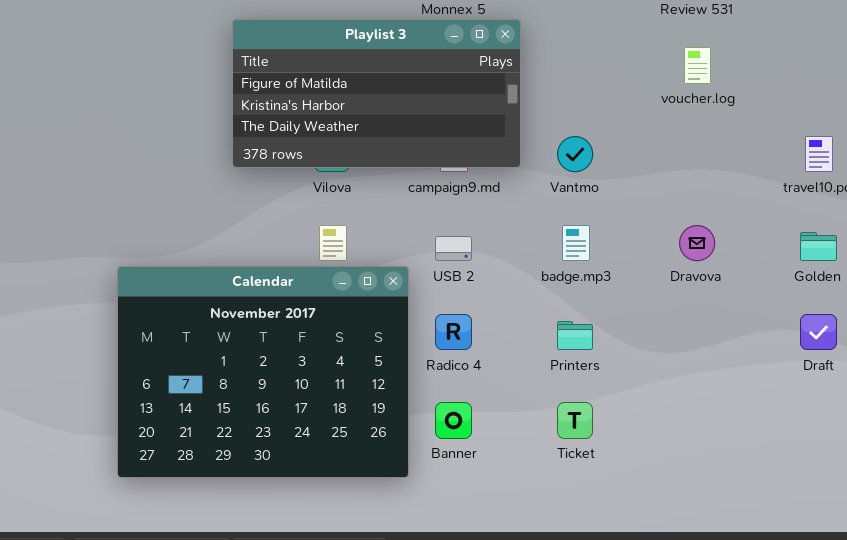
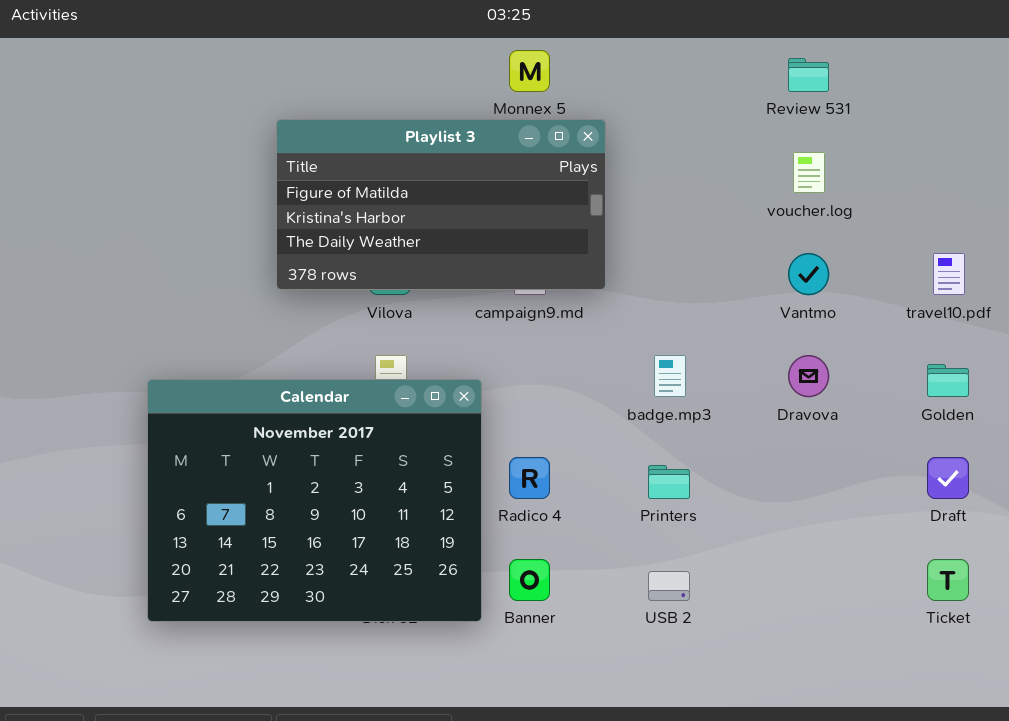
Vantmo: [557,136,593,172] -> [788,253,829,295], moved
USB 2: [435,236,472,261] -> [648,571,690,601], moved
Calendar: [117,266,409,478] -> [147,379,482,622], moved
Ticket: [557,402,593,439] -> [927,559,969,601], moved

